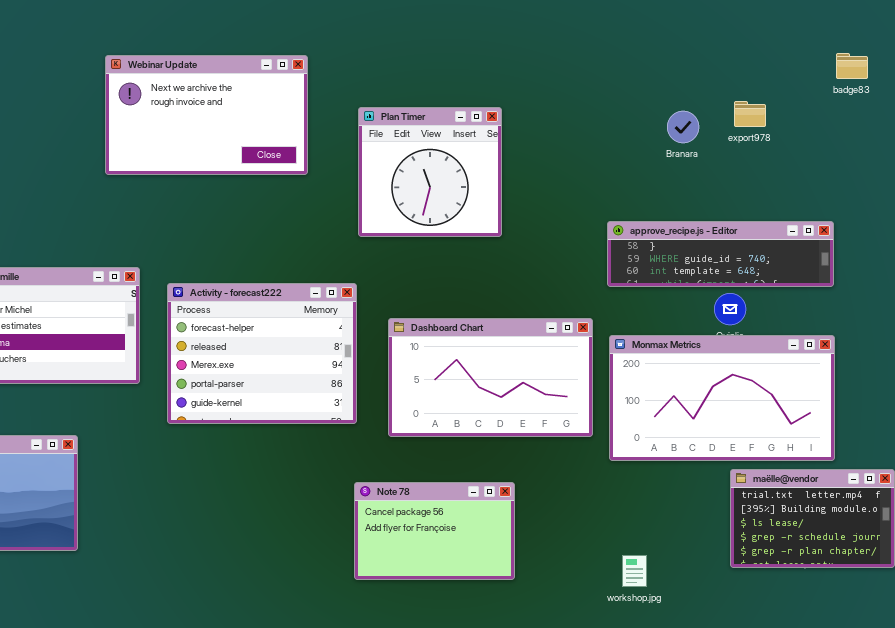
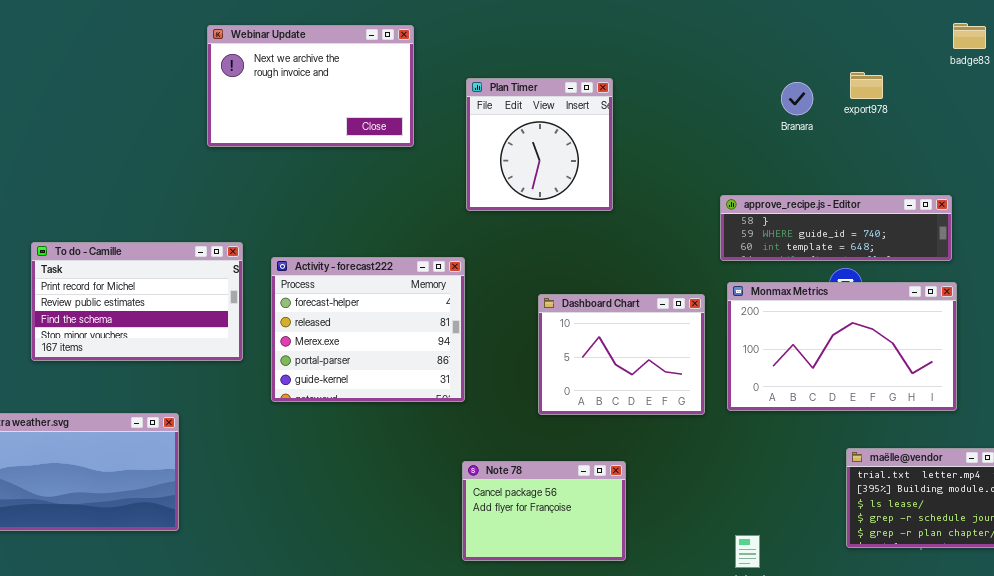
Dashboard Chart: [388,318,593,437] -> [538,294,705,415], resized
Monmax Metrics: [609,335,835,461] -> [727,282,957,411], moved

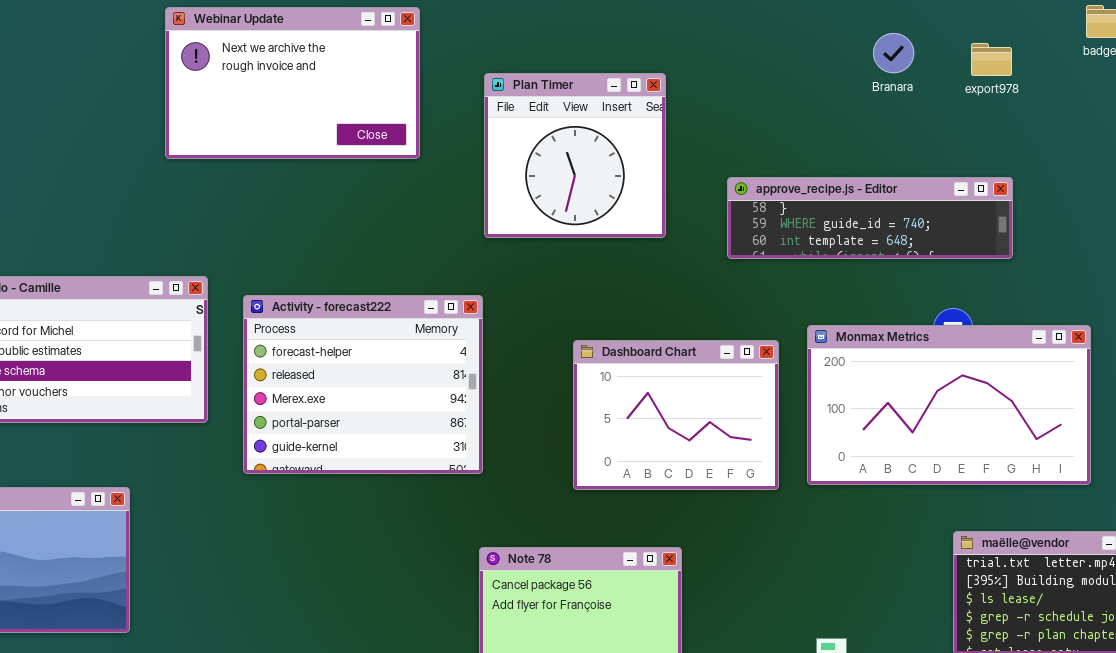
export978: [850,72,883,99] -> [971,43,1012,76], moved
Branara: [781,82,813,115] -> [873,33,914,73], moved
approve_recipe.js - Editor: [720,195,952,261] -> [727,177,1013,259], moved

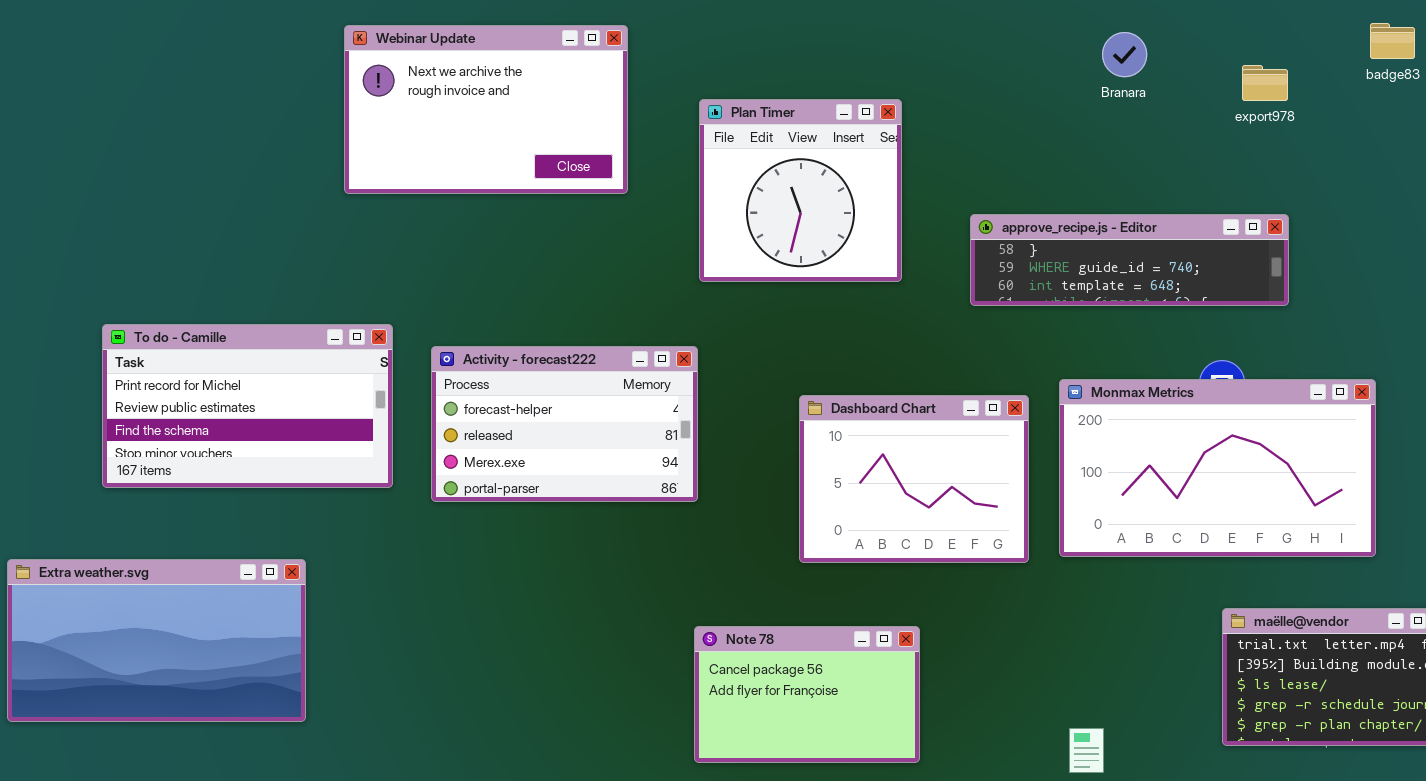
Branara: [873,33,914,73] -> [1102,32,1147,77], moved
Activity - forecast222: [243,295,483,474] -> [431,346,698,502], resized

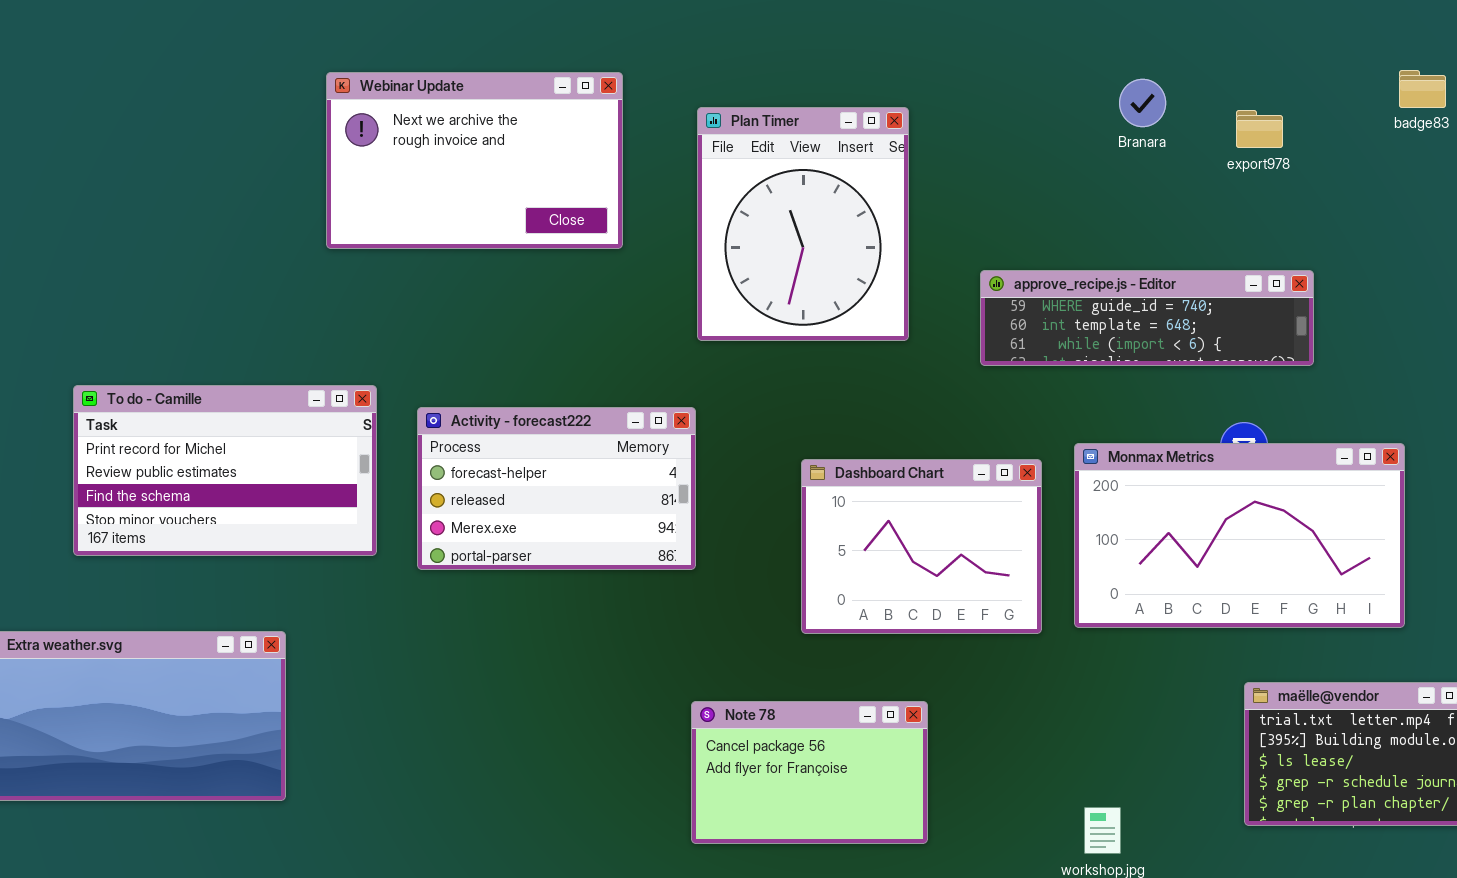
export978: [1242,65,1288,101] -> [1236,110,1283,148], moved
Plan Timer: [699,99,902,282] -> [697,107,909,341], resized
approve_recipe.js - Editor: [970,214,1289,306] -> [980,270,1314,366], scrolled down 1 row

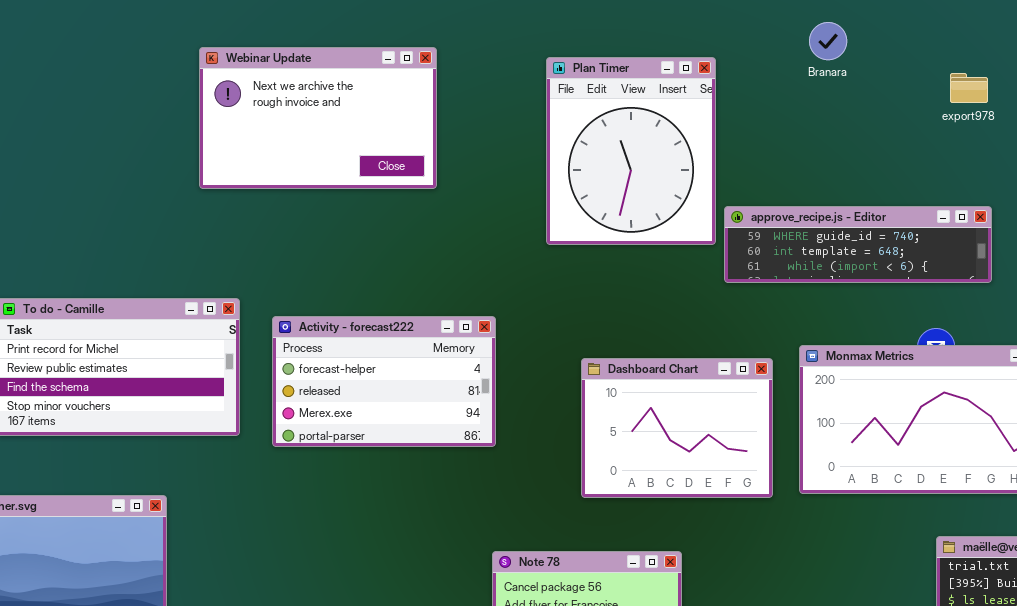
Branara: [1119,79,1166,127] -> [809,22,847,60], moved
Plan Timer: [697,107,909,341] -> [546,57,716,245], moved
export978: [1236,110,1283,148] -> [950,73,988,103], moved

